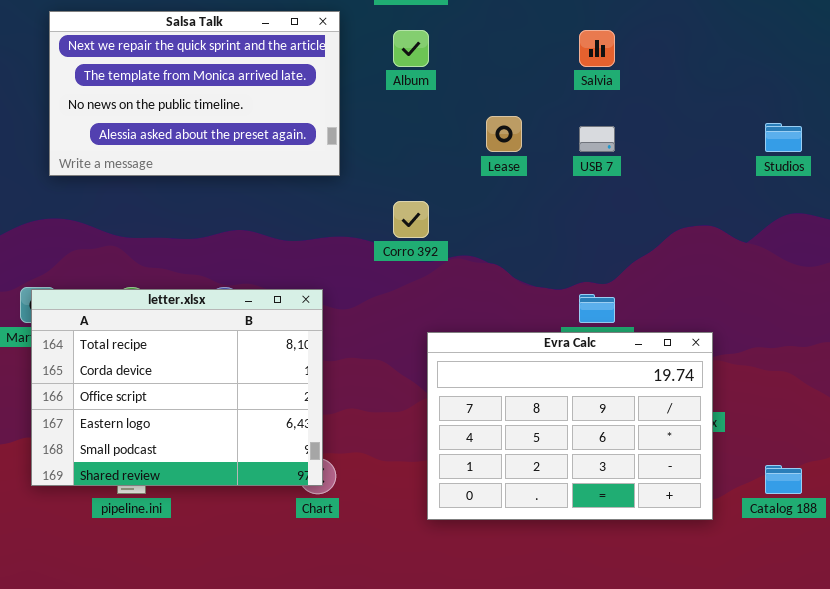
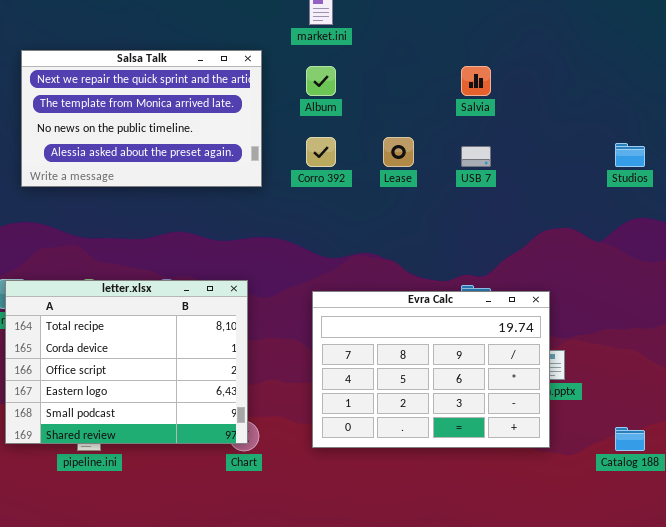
Corro 392: [393,201,429,238] -> [306,137,336,167], moved
Evra Calc: [427,332,713,520] -> [312,291,550,448], moved

